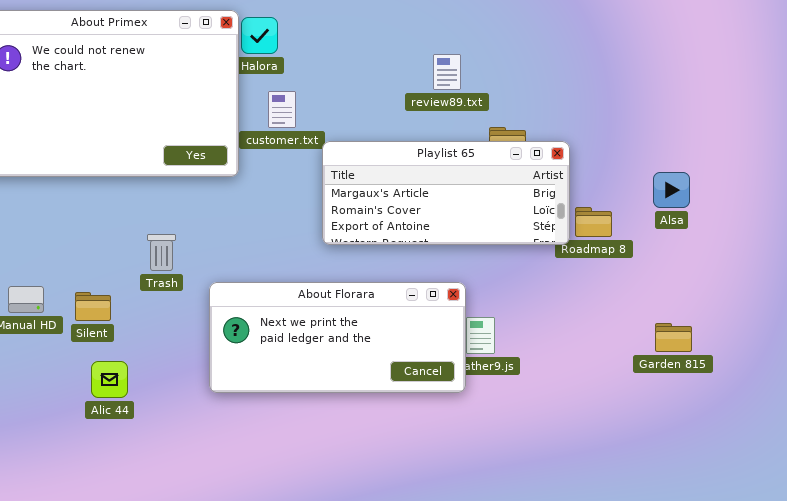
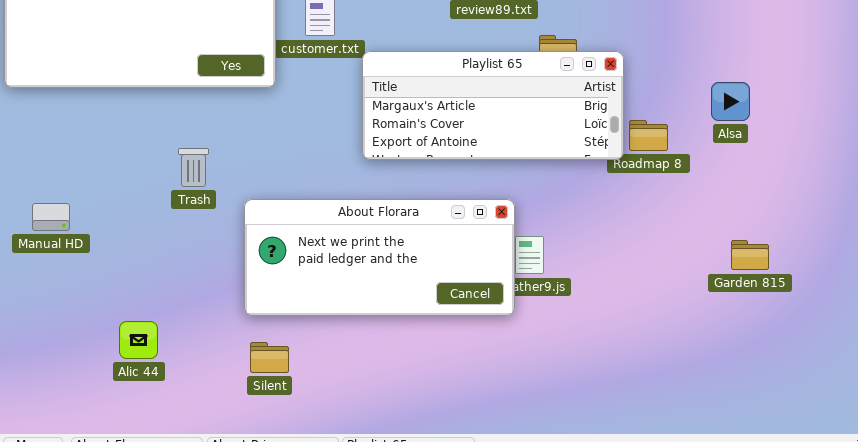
Silent: [75,292,111,321] -> [250,342,289,373], moved
Garden 815: [655,323,692,352] -> [731,240,769,270], moved
Alic 44: [91,361,128,398] -> [119,321,158,359], moved

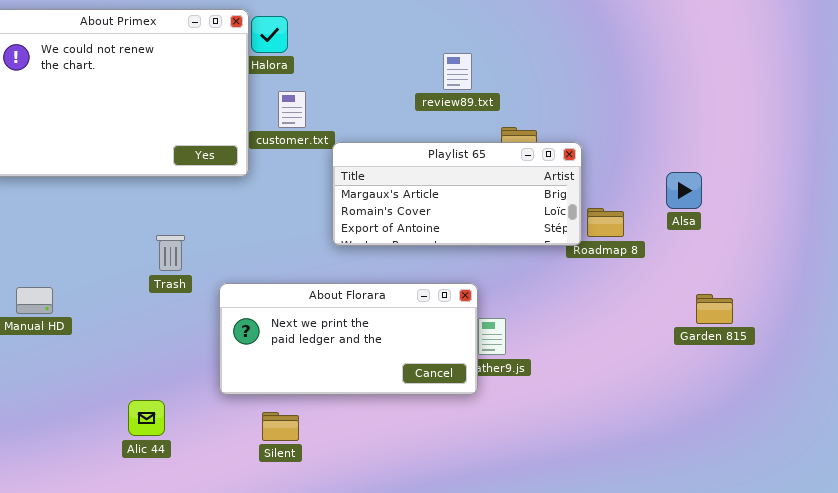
Garden 815: [731,240,769,270] -> [696,294,733,324], moved
Alic 44: [119,321,158,359] -> [128,400,165,436], moved
Silent: [250,342,289,373] -> [262,412,299,441], moved

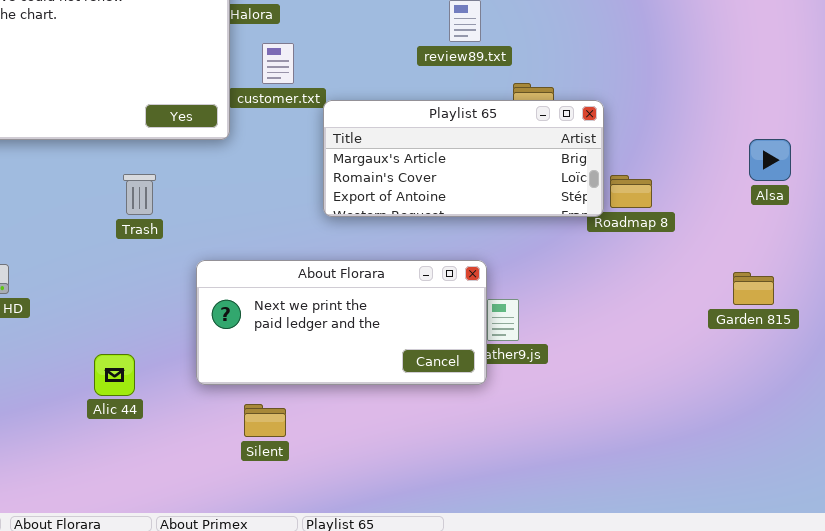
Alsa: [666,172,702,209] -> [749,139,791,181], moved
Trash: [156,235,185,271] -> [123,174,156,215], moved
Alic 44: [128,400,165,436] -> [94,354,135,396], moved

